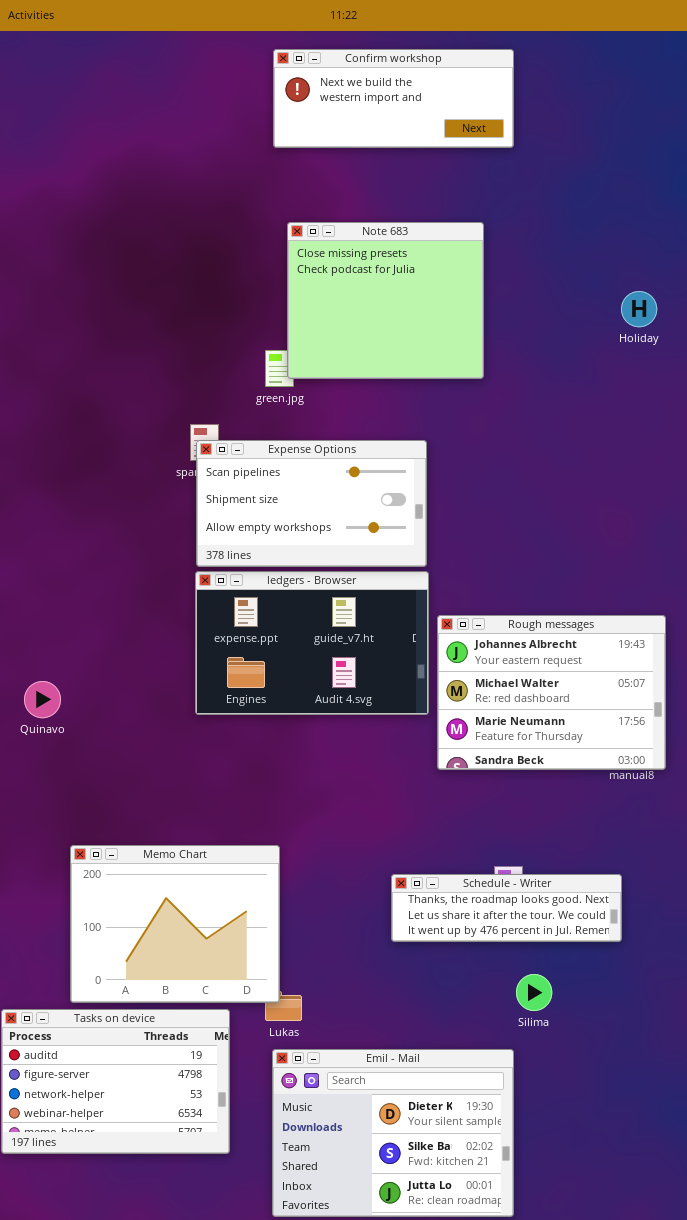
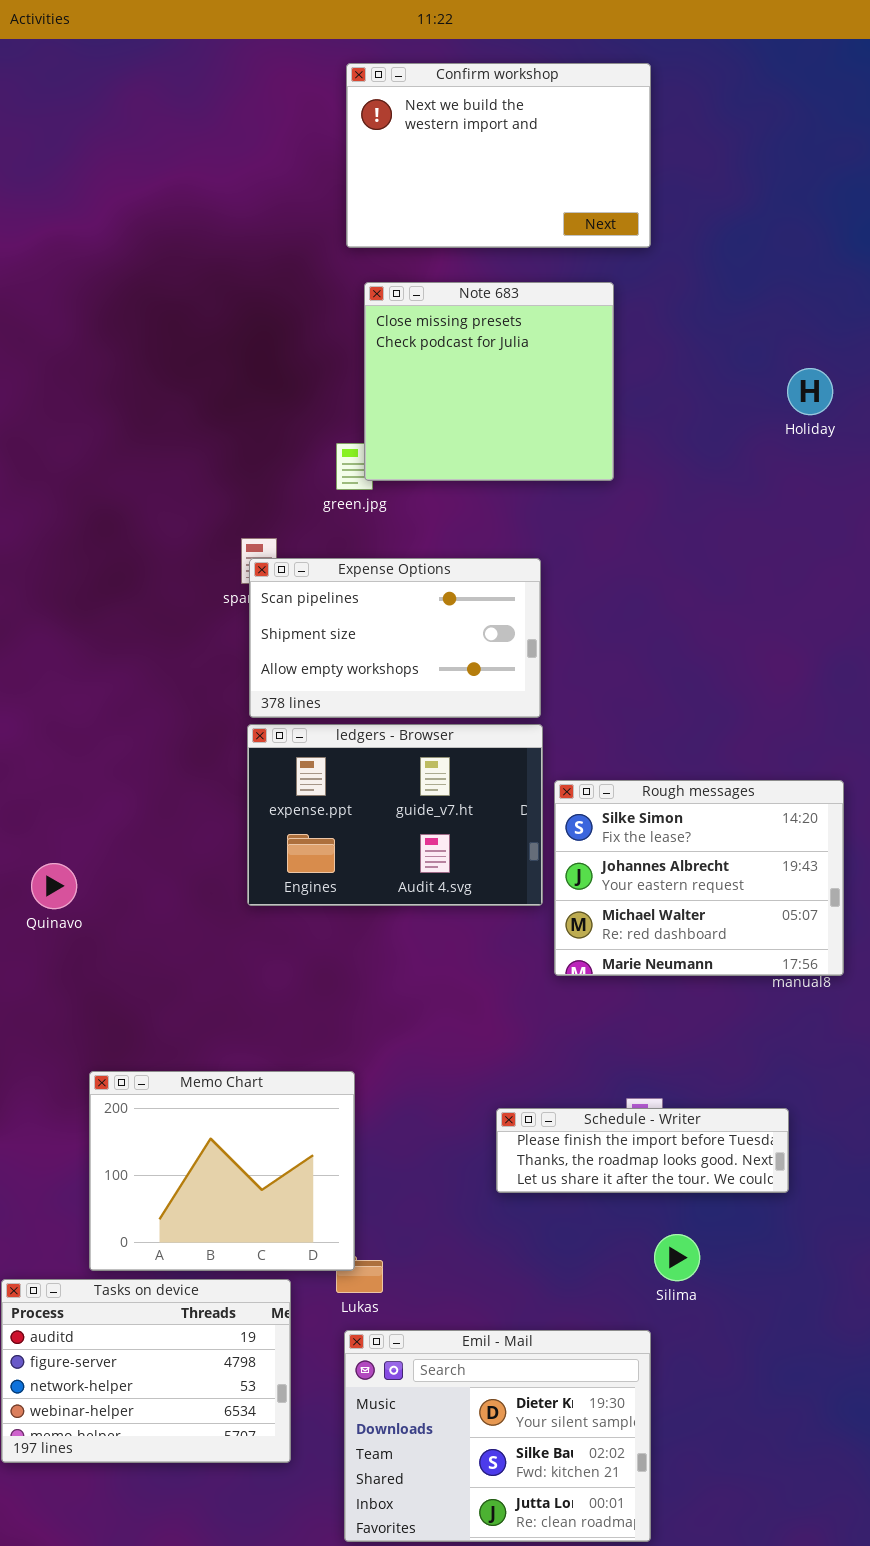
Confirm workshop: [273,49,514,148] -> [346,63,651,248], resized
Rough messages: [437,615,666,770] -> [554,780,844,976], scrolled up 1 row
Schedule - Writer: [391,874,622,942] -> [496,1108,789,1193], scrolled up 1 row

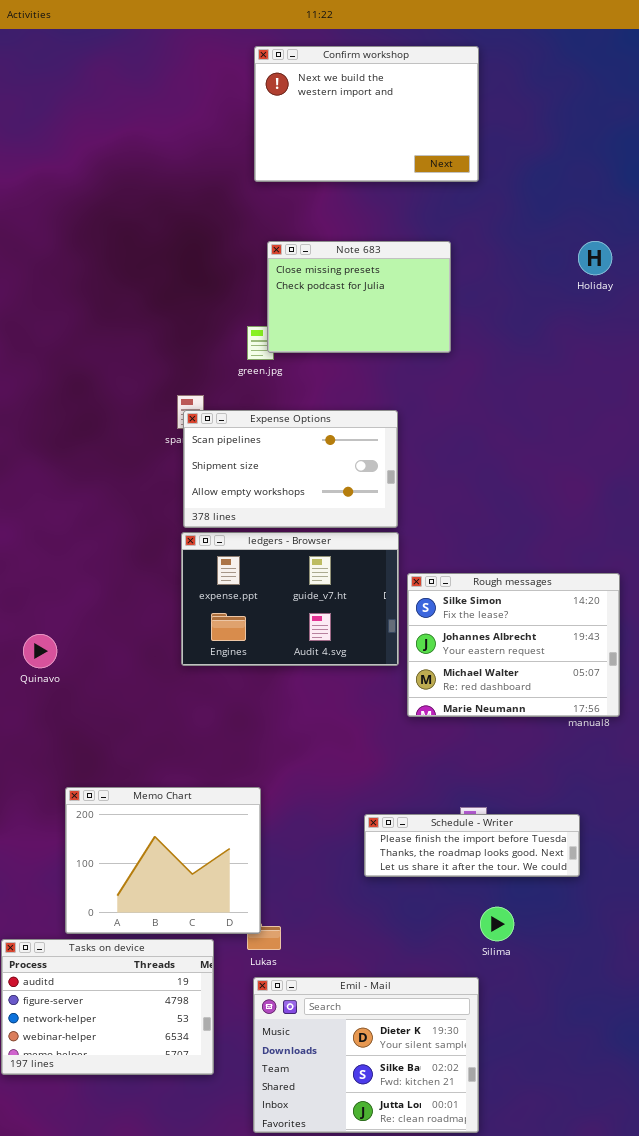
Note 683: [364,282,614,481] -> [267,241,451,353], resized
Holiday: [787,368,833,415] -> [578,241,612,275], moved

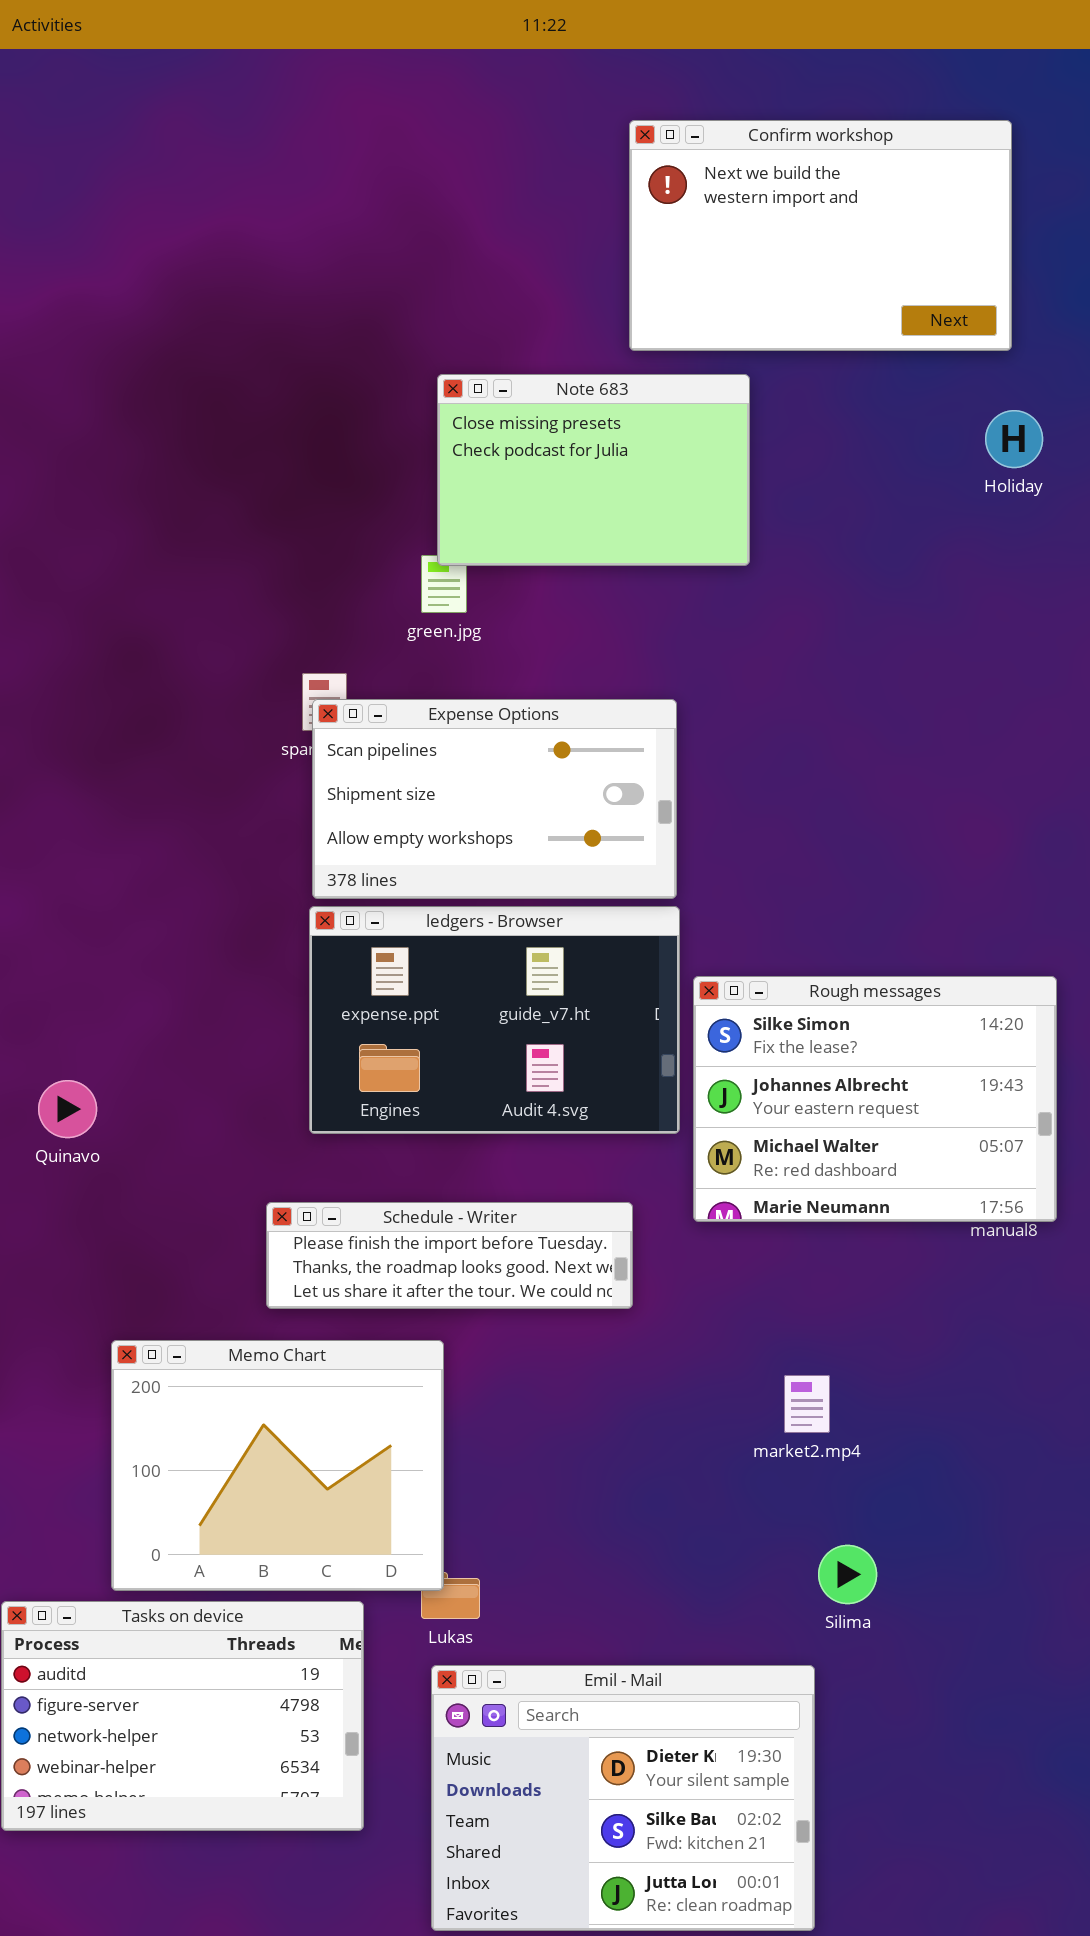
Confirm workshop: [254,46,479,182] -> [629,120,1012,351], moved
Note 683: [267,241,451,353] -> [437,374,750,566], moved
Schedule - Writer: [364,814,580,877] -> [266,1202,633,1309], moved

